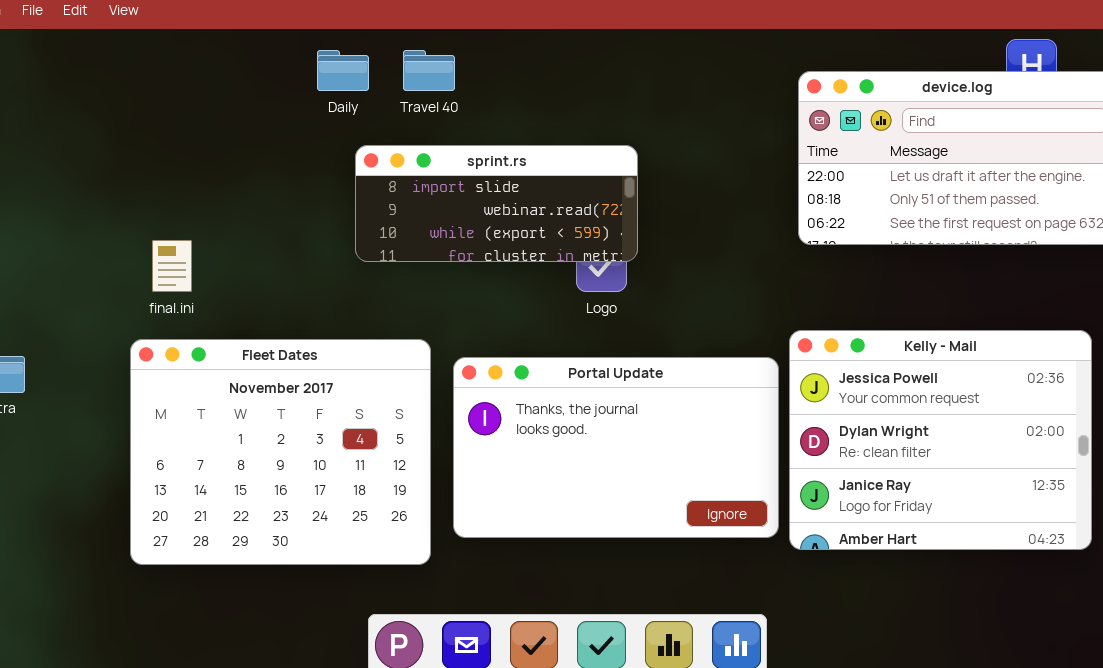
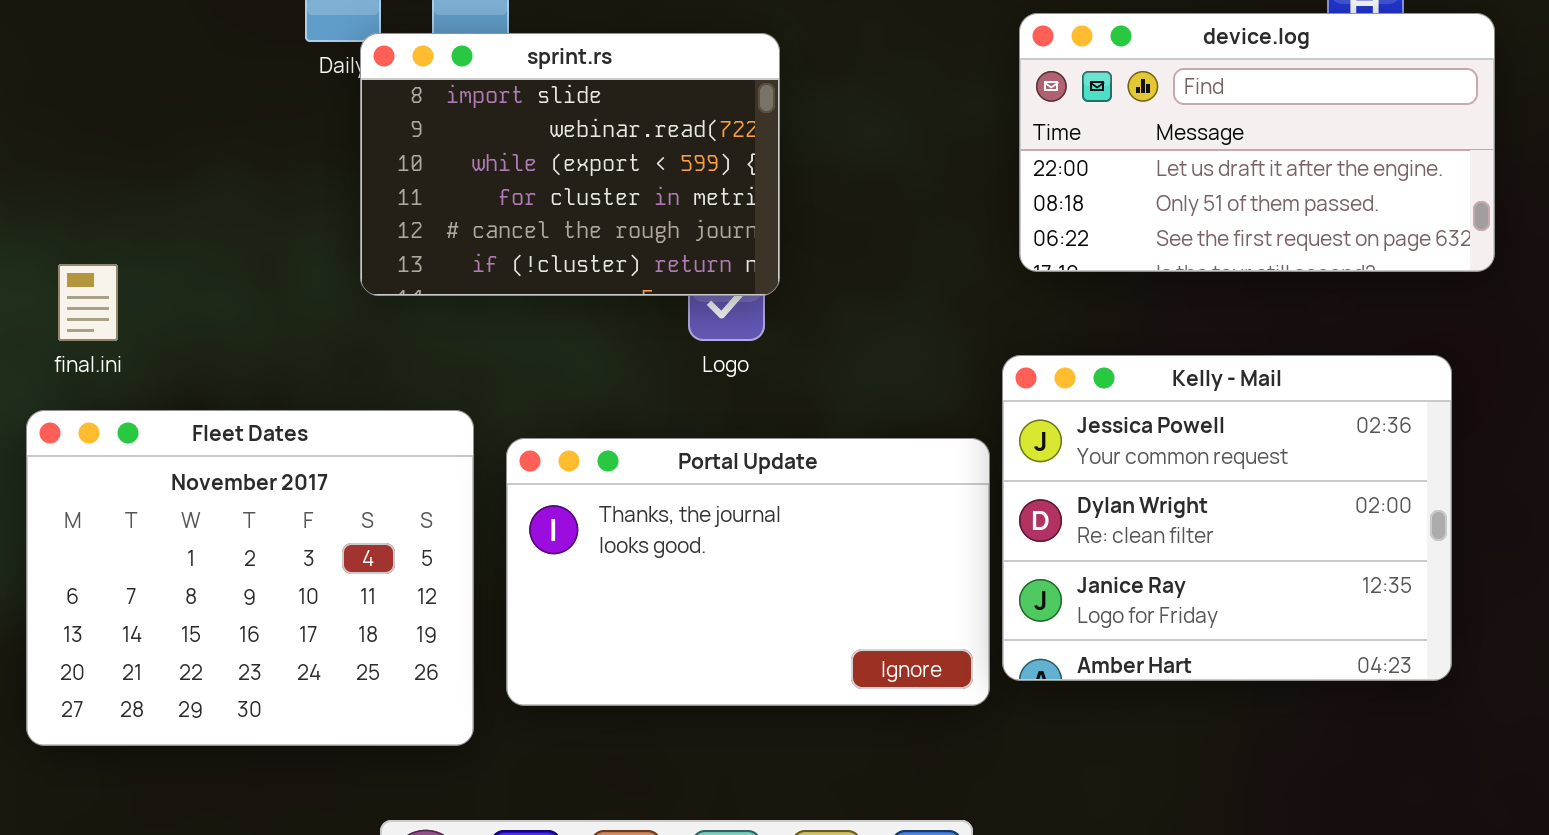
sprint.rs: [355,145,638,262] -> [360,33,780,296], resized
Kelly - Mail: [789,330,1092,550] -> [1002,355,1452,681], moved

